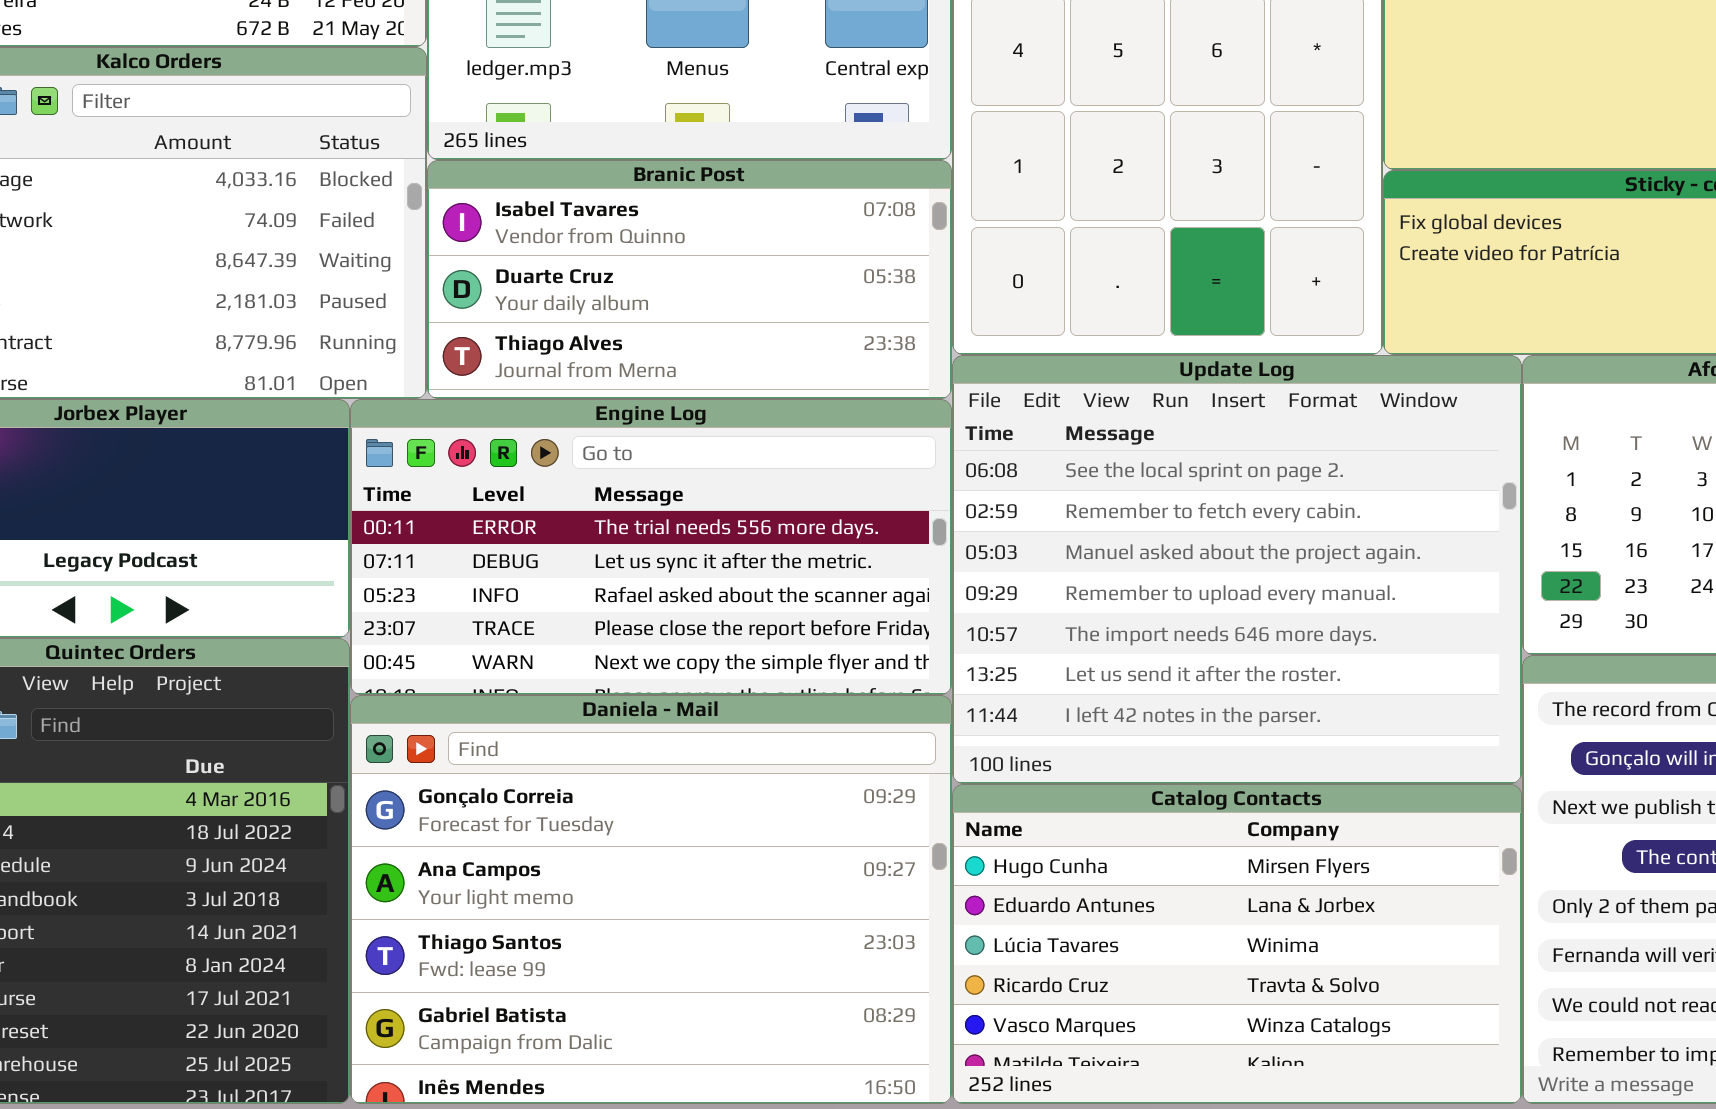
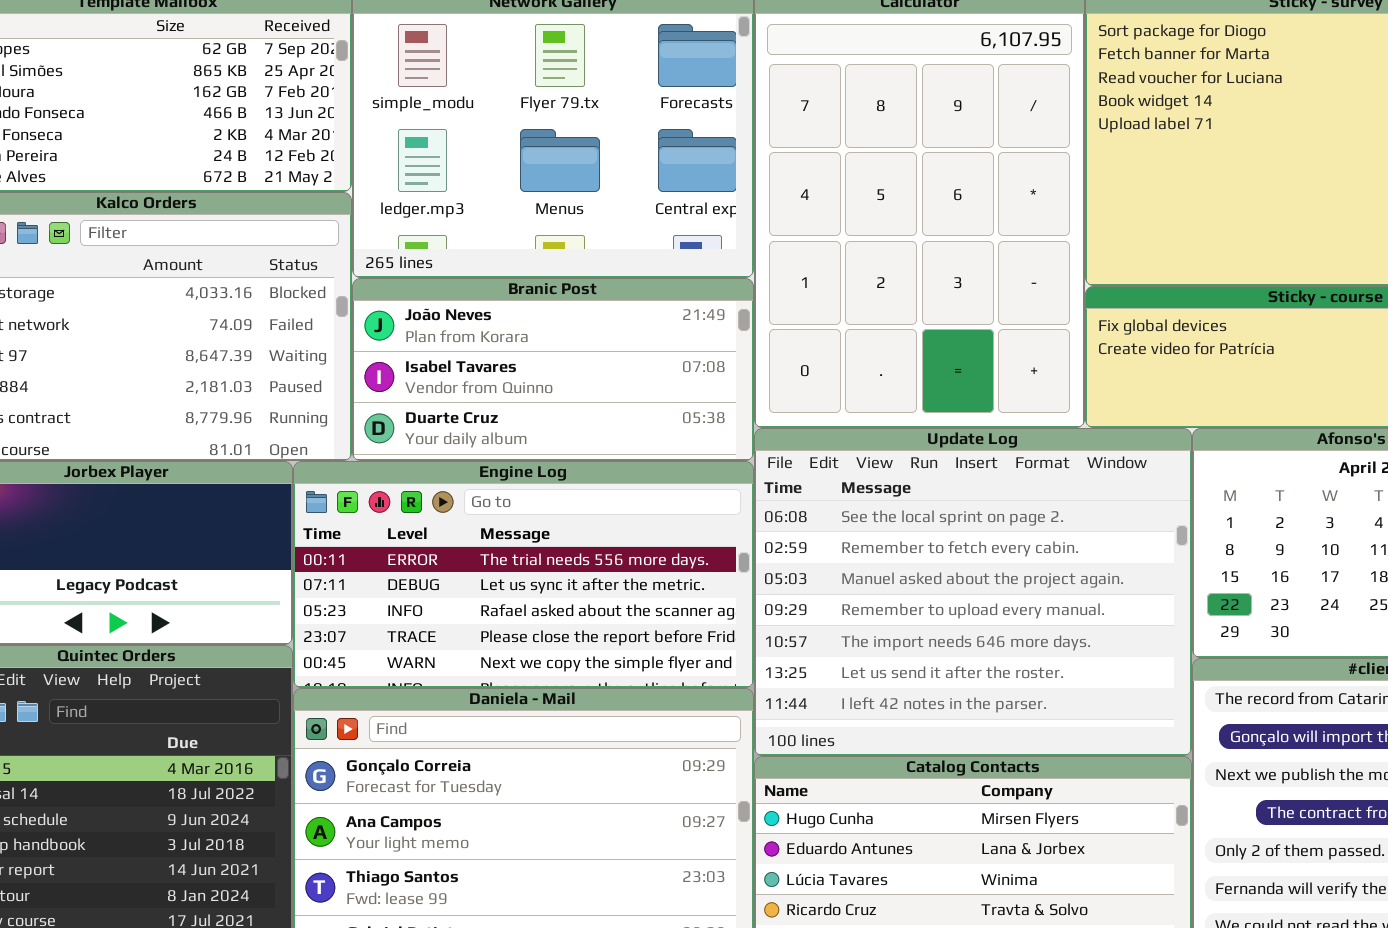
Branic Post: [427,160,952,399] -> [352,278,754,461], scrolled up 1 row

